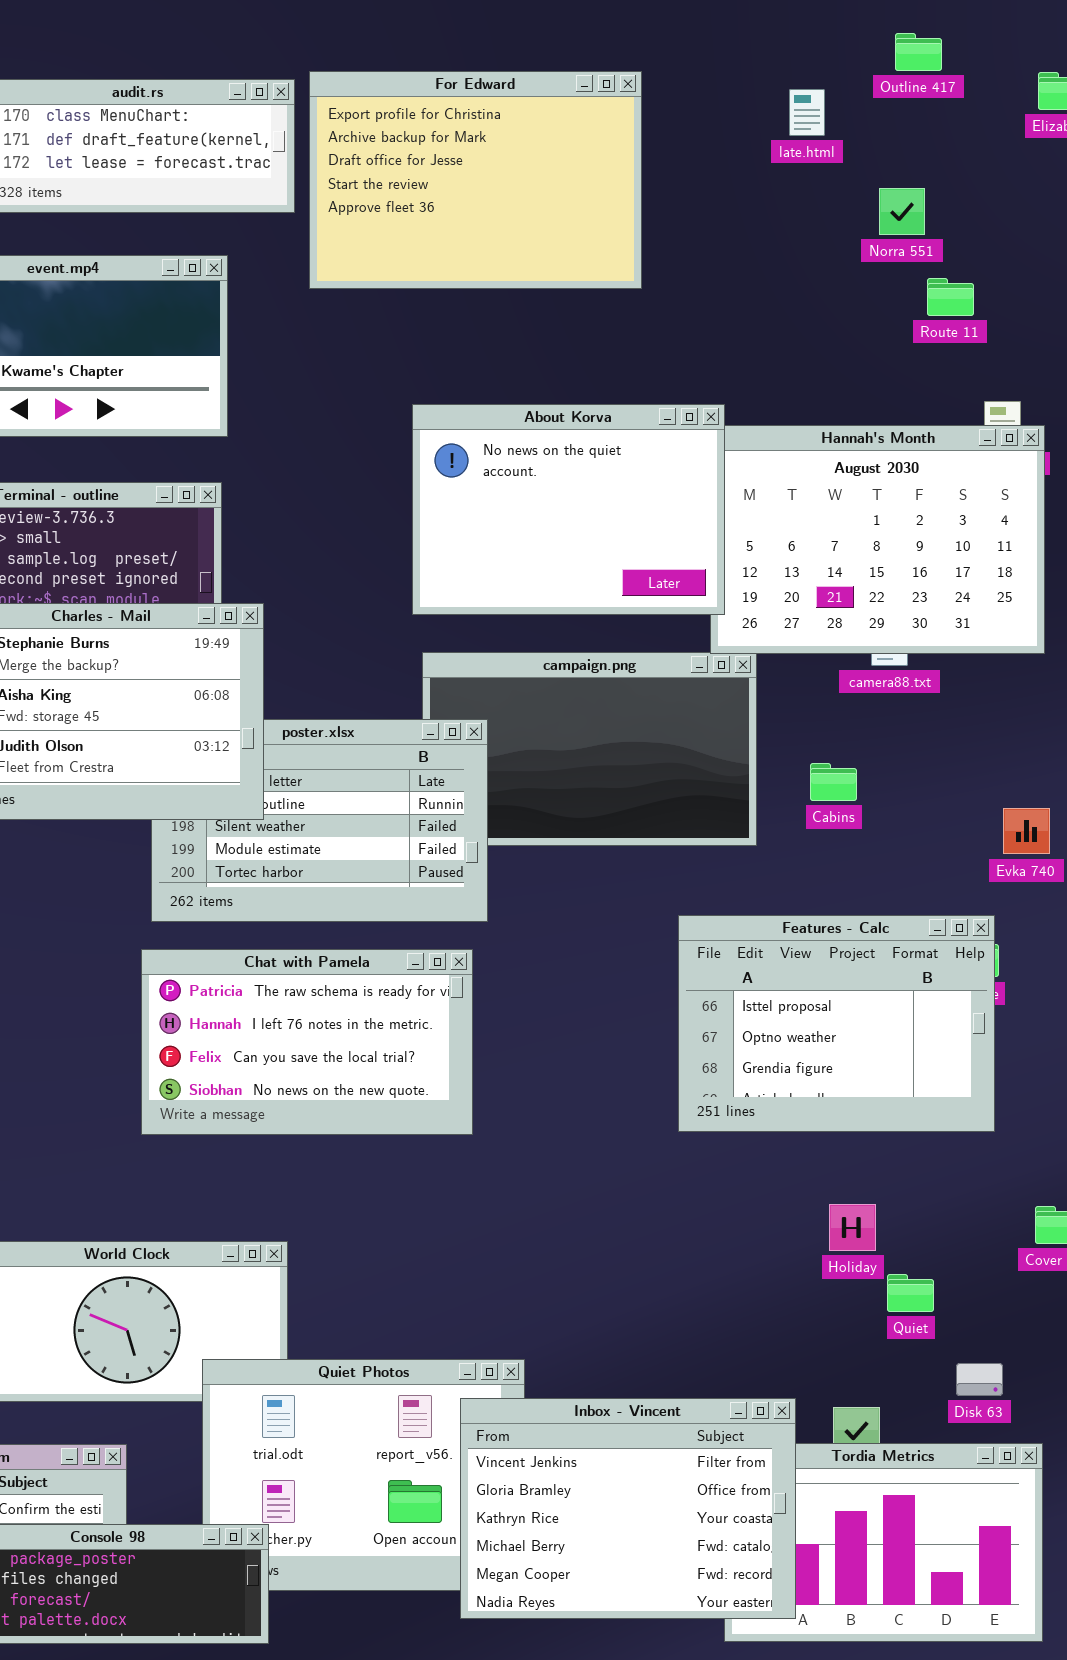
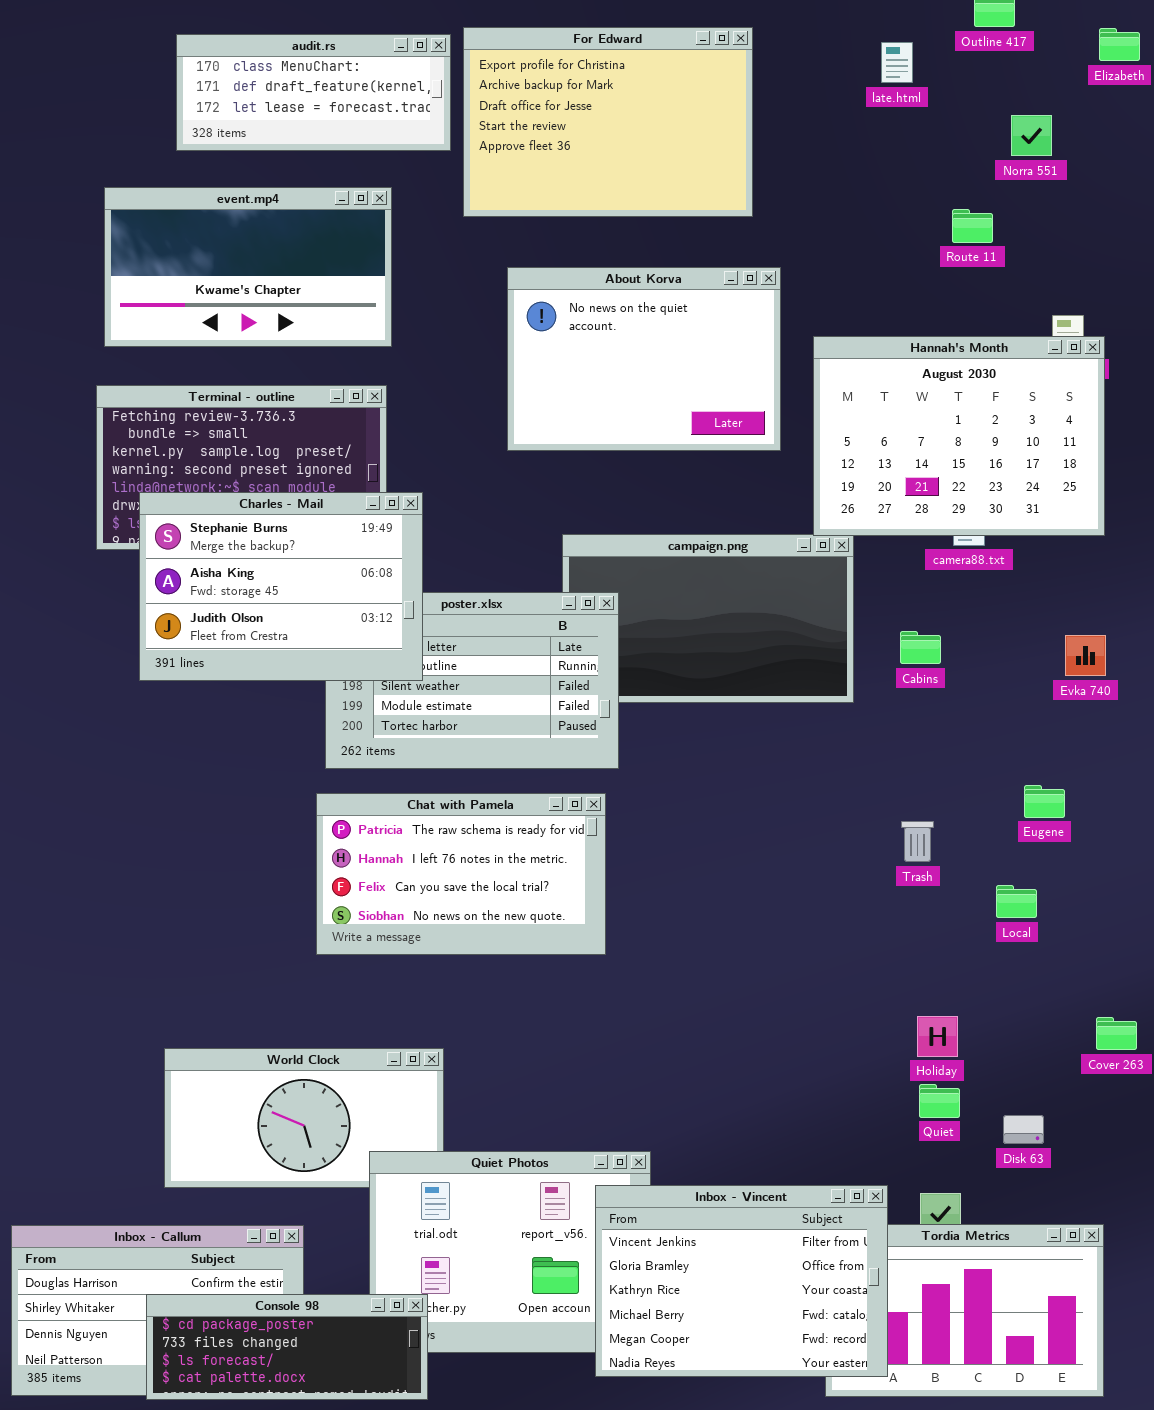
Norra 551: [879,188,925,235] -> [1011,115,1052,156], moved
Route 11: [927,278,974,316] -> [952,209,993,243], moved
About Korva: [412,404,725,615] -> [507,267,781,451], moved
Evka 740: [1003,808,1050,854] -> [1065,635,1106,676], moved
Features - Calc: [678,915,995,1132] -> none, closed
Quiet: [887,1274,934,1312] -> [919,1084,960,1118], moved
Disk 63: [956,1363,1003,1396] -> [1003,1115,1044,1144], moved

